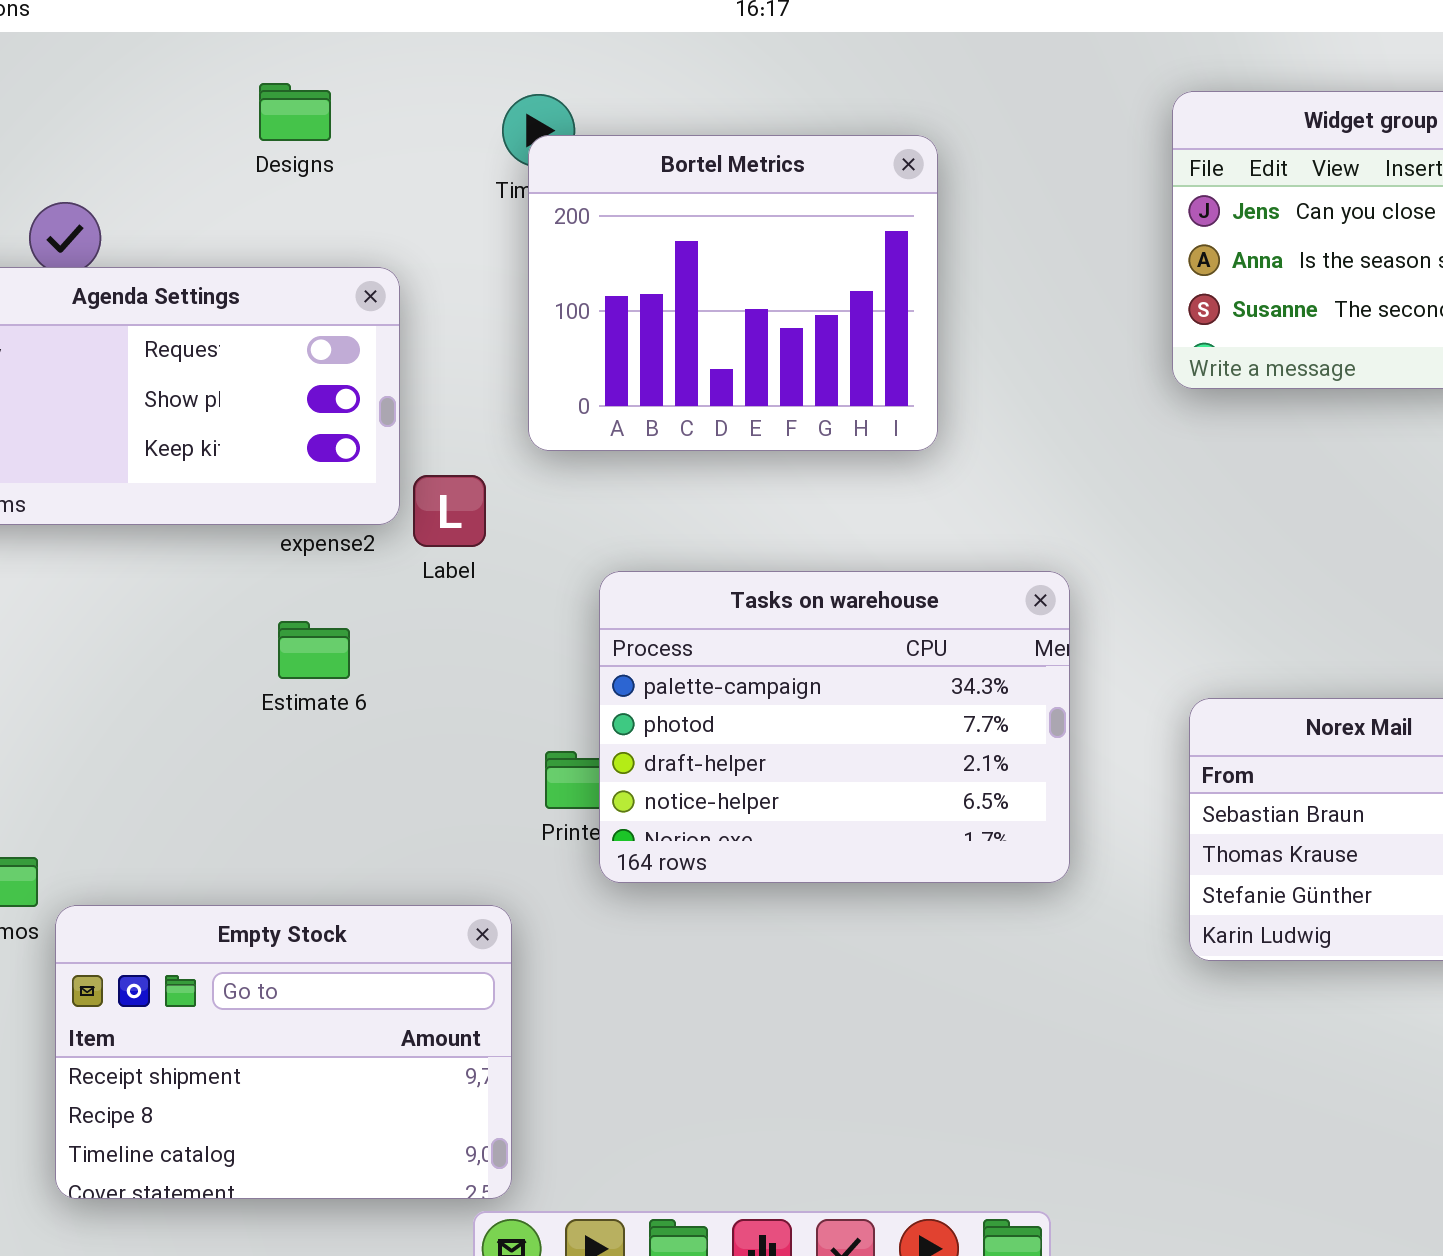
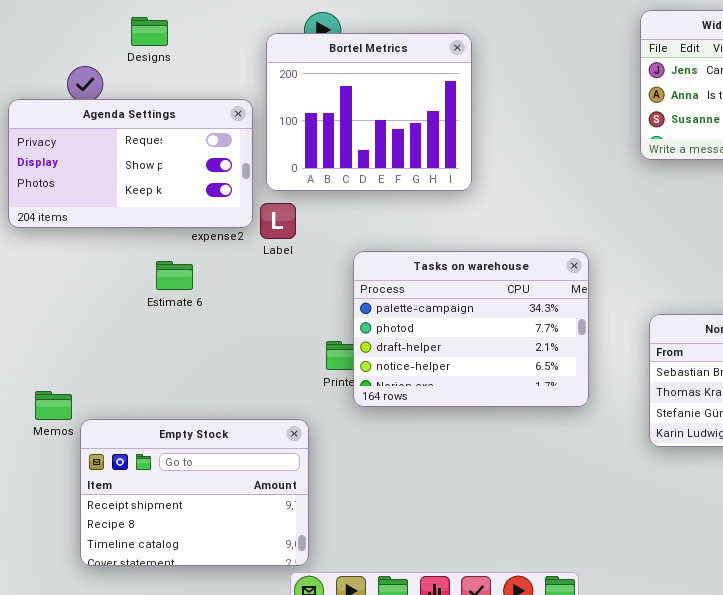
Designs: [259,83,331,141] -> [131,17,168,46], moved
Bortel Metrics: [528,135,938,451] -> [266,33,472,191], moved
Estimate 6: [278,621,350,679] -> [156,261,193,290], moved

